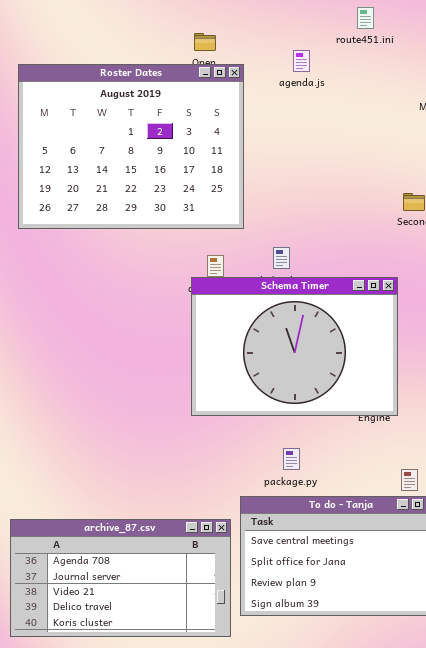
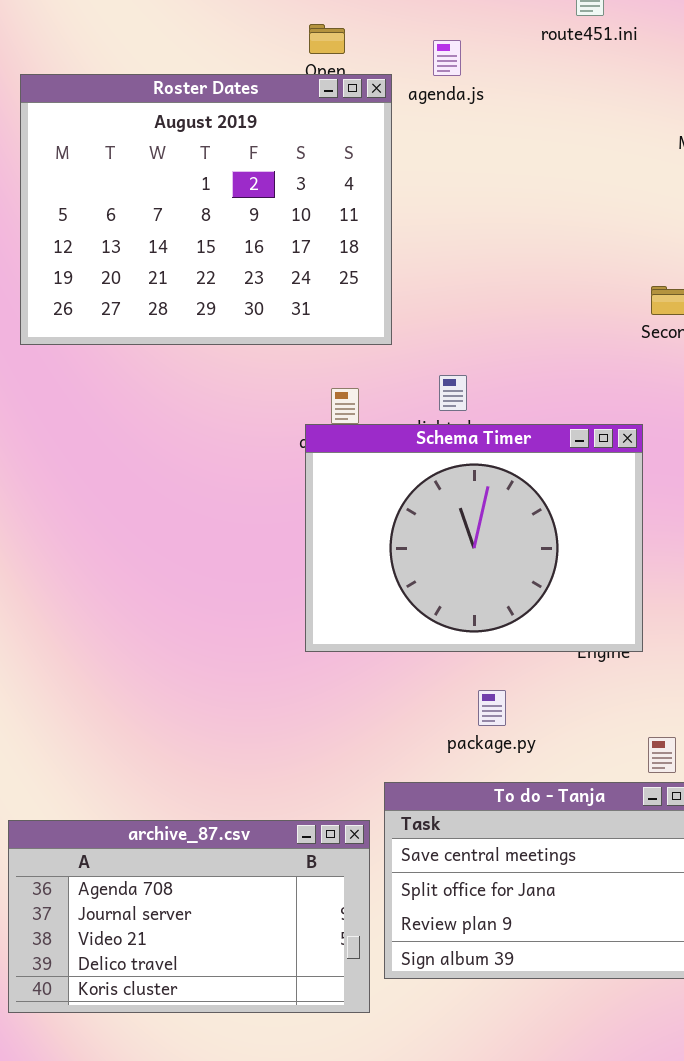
agenda.js: [293,50,310,72] -> [433,40,461,76], moved
package.py: [283,448,300,470] -> [478,690,506,726], moved

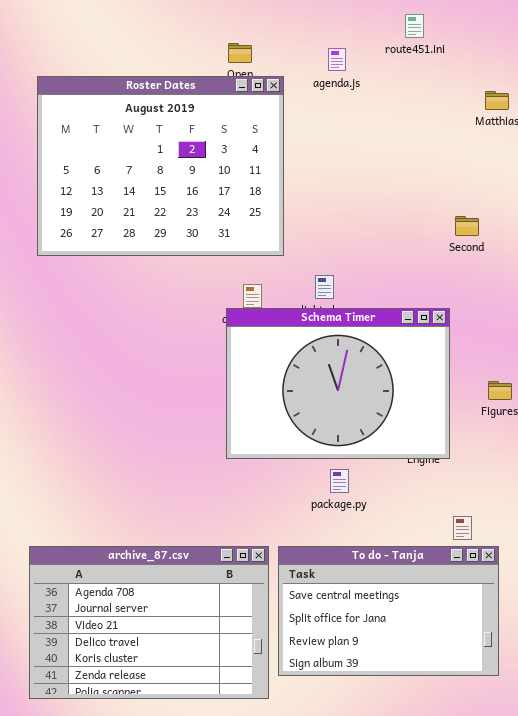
agenda.js: [433,40,461,76] -> [328,48,346,71], moved
package.py: [478,690,506,726] -> [330,469,349,493], moved
archive_87.csv: [8,820,370,1013] -> [29,546,269,699], resized

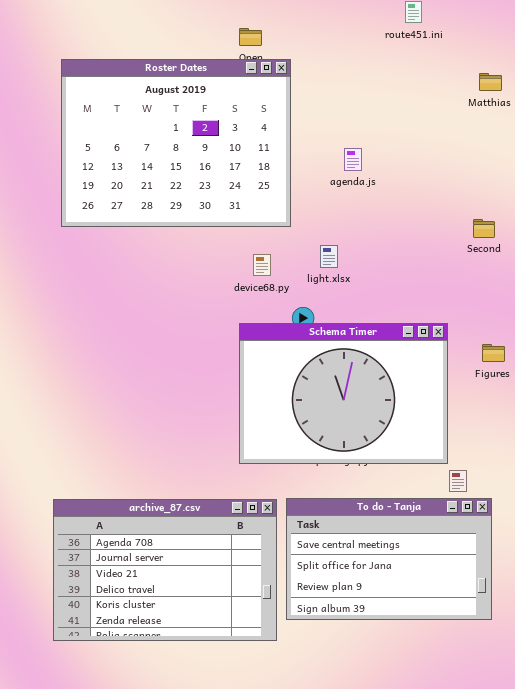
agenda.js: [328,48,346,71] -> [344,148,362,171], moved
Second: [455,216,479,236] -> [473,219,495,238], moved
Schema Timer: [226,308,450,459] -> [239,323,448,464], moved

